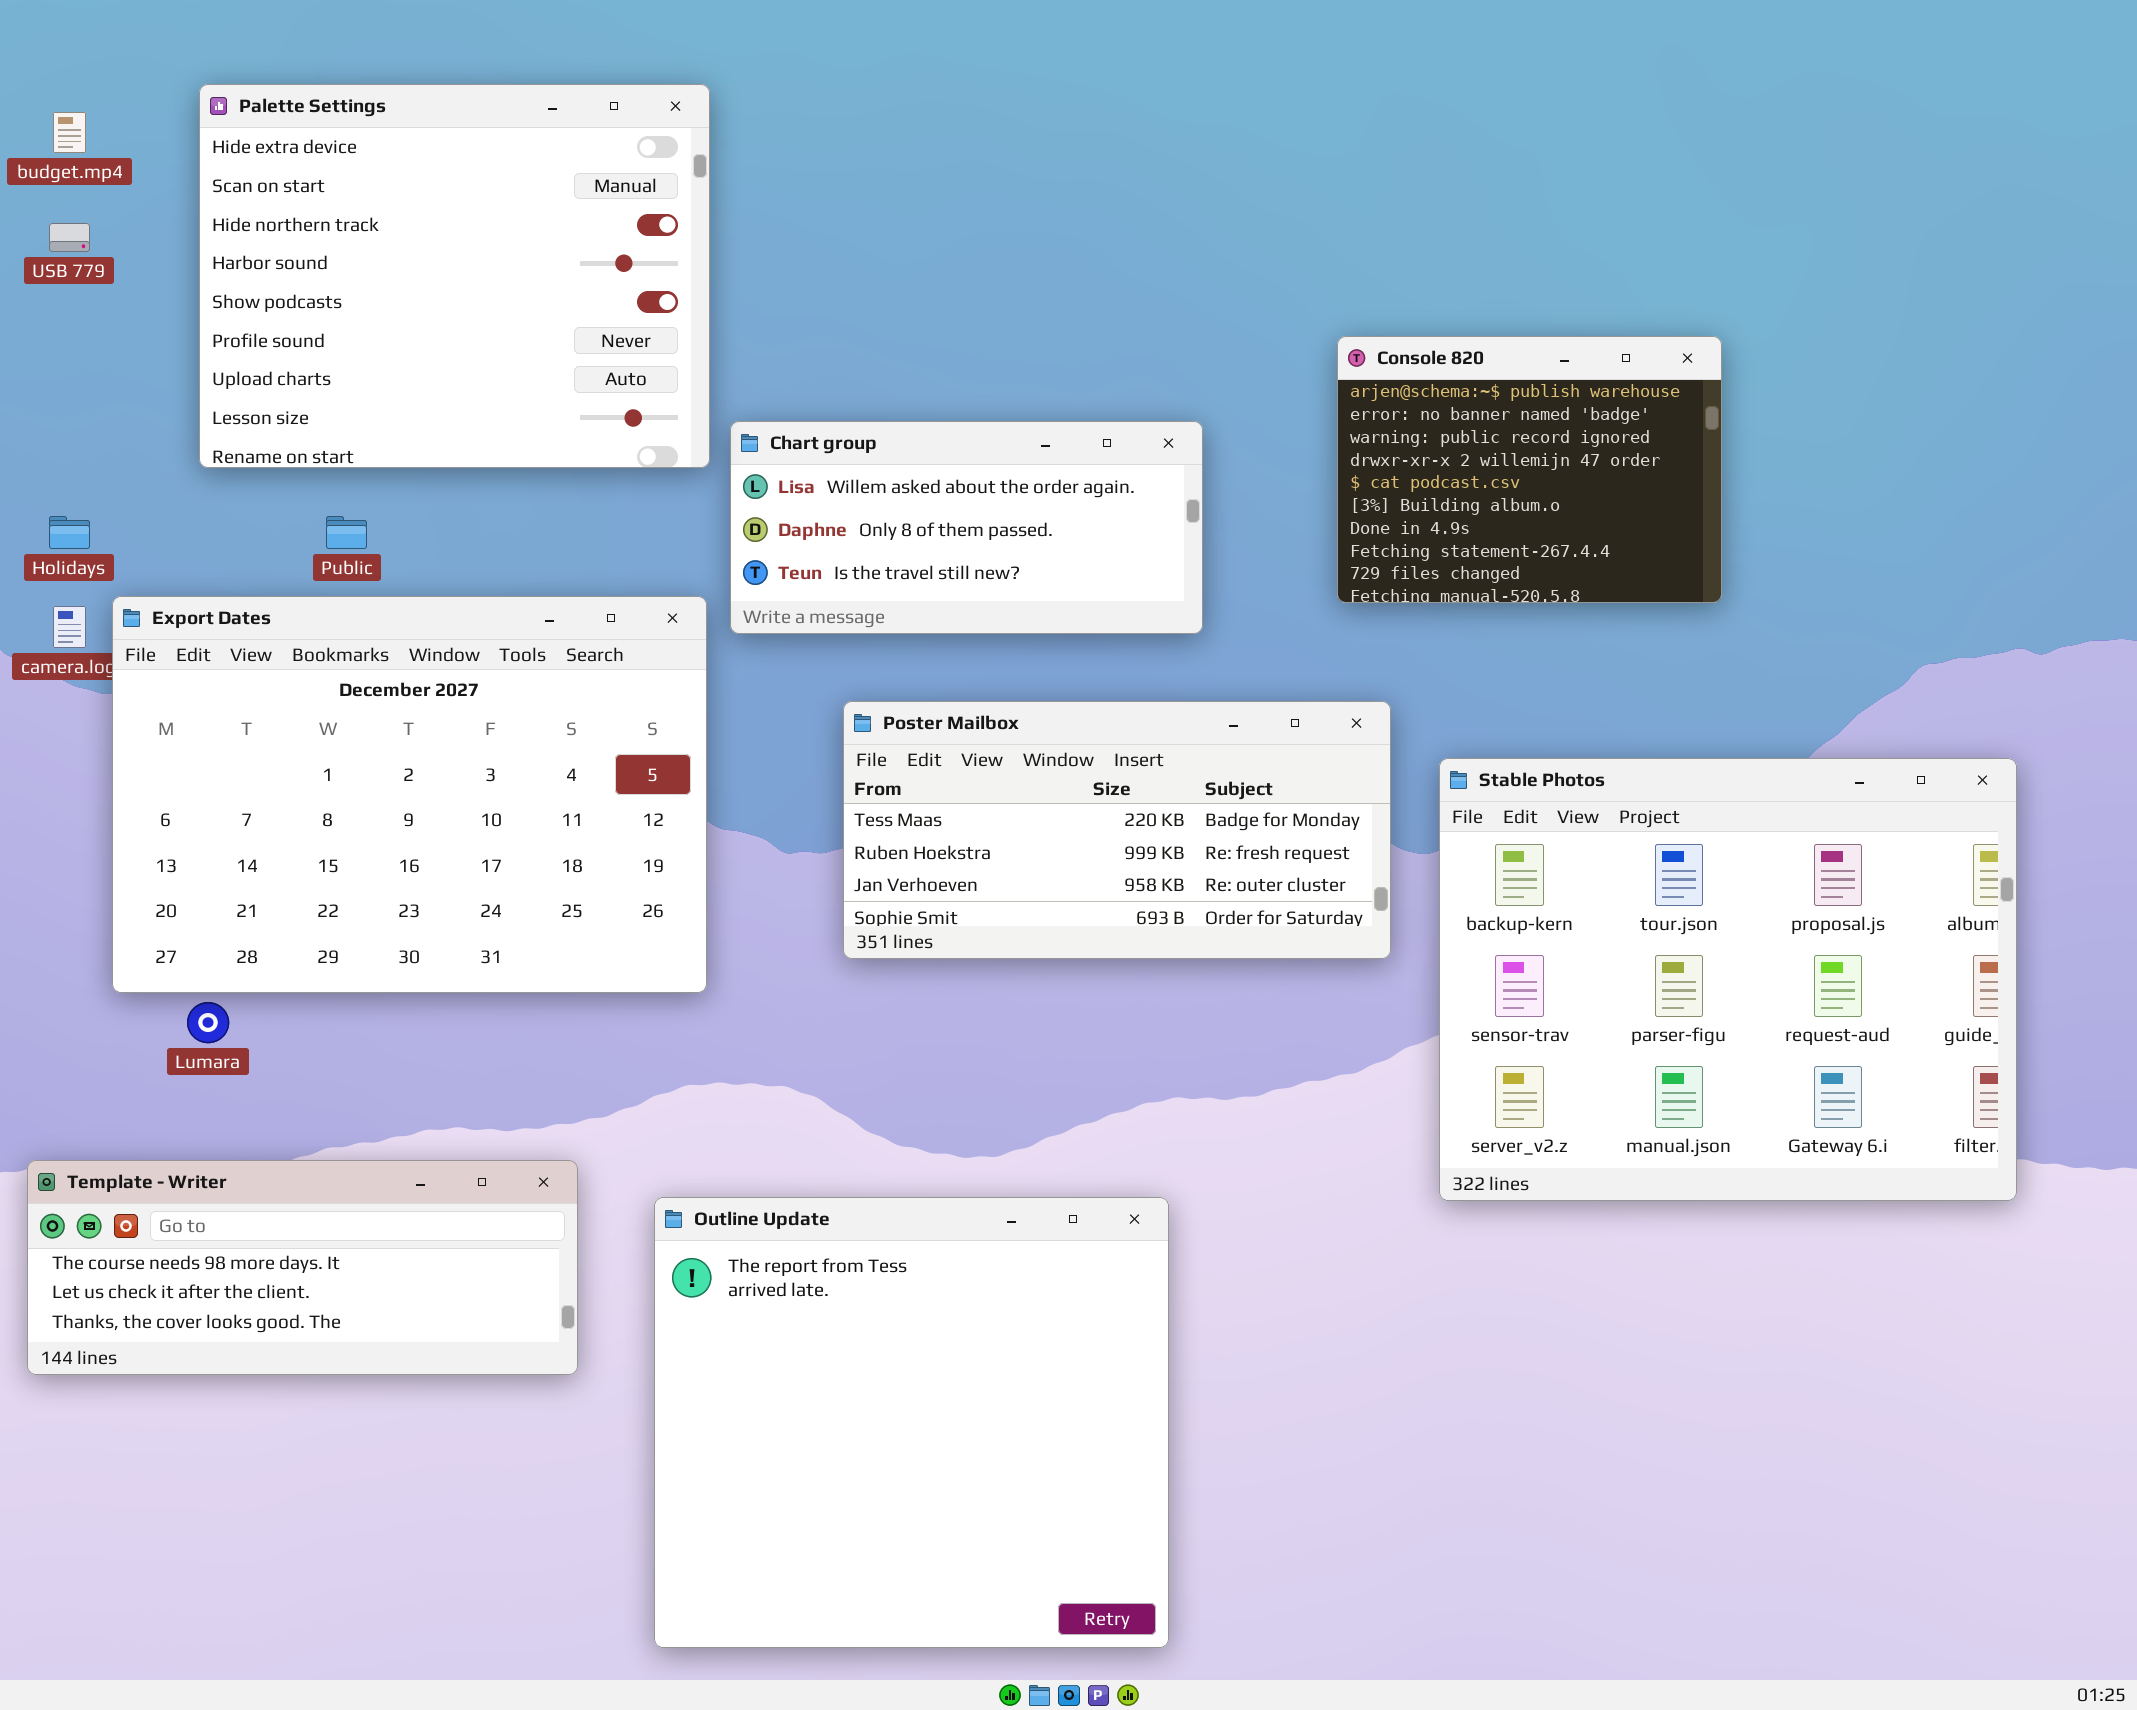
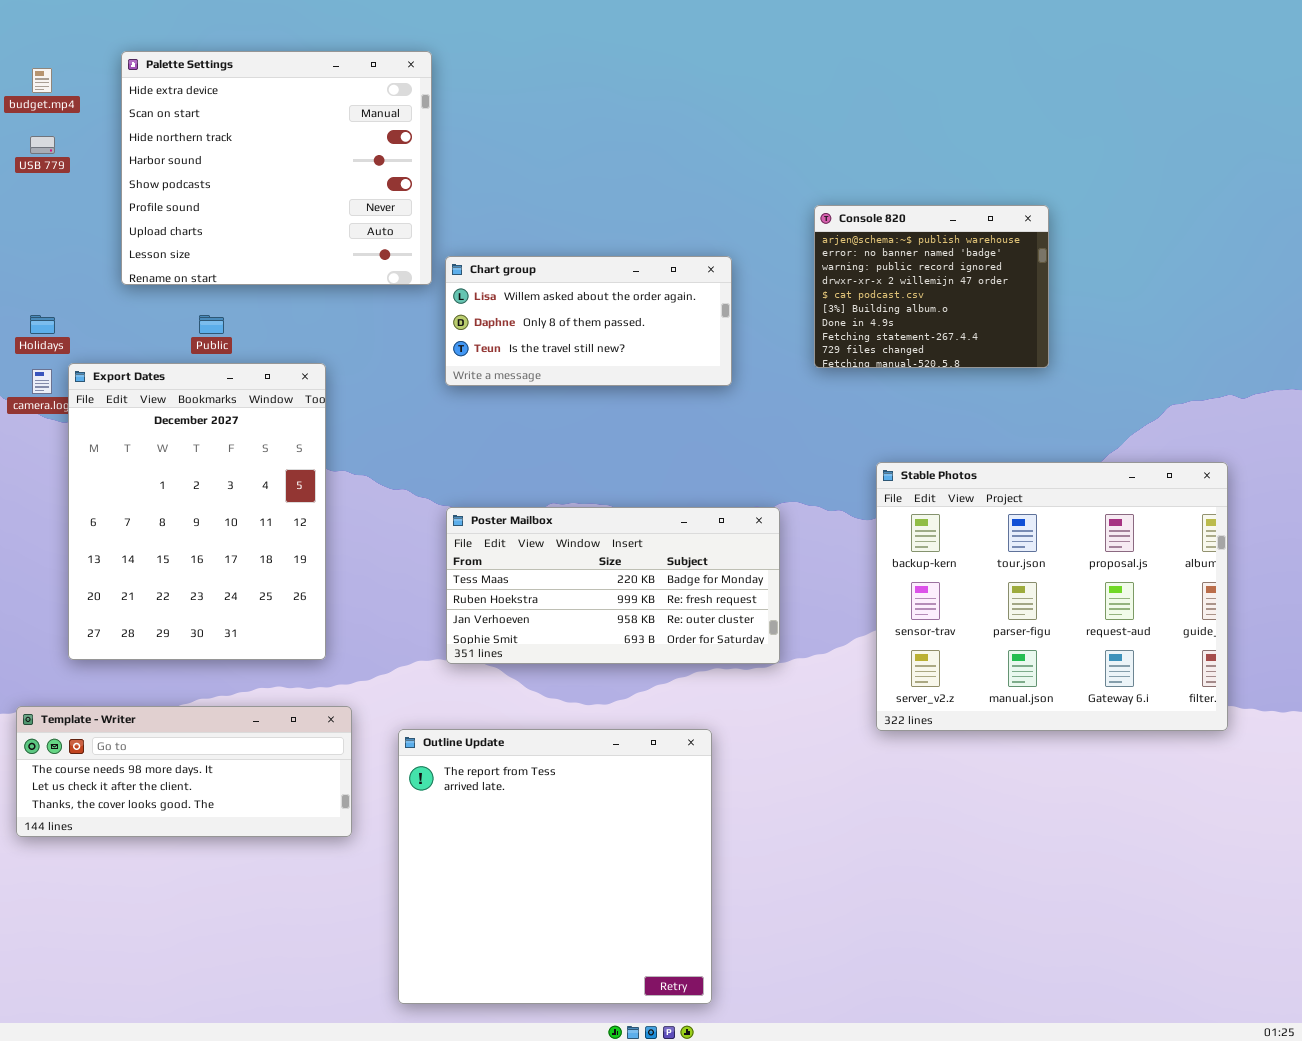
Export Dates: [112,596,707,993] -> [68,363,326,660], resized
Poster Mailbox: [843,701,1391,959] -> [446,507,780,664], moved

